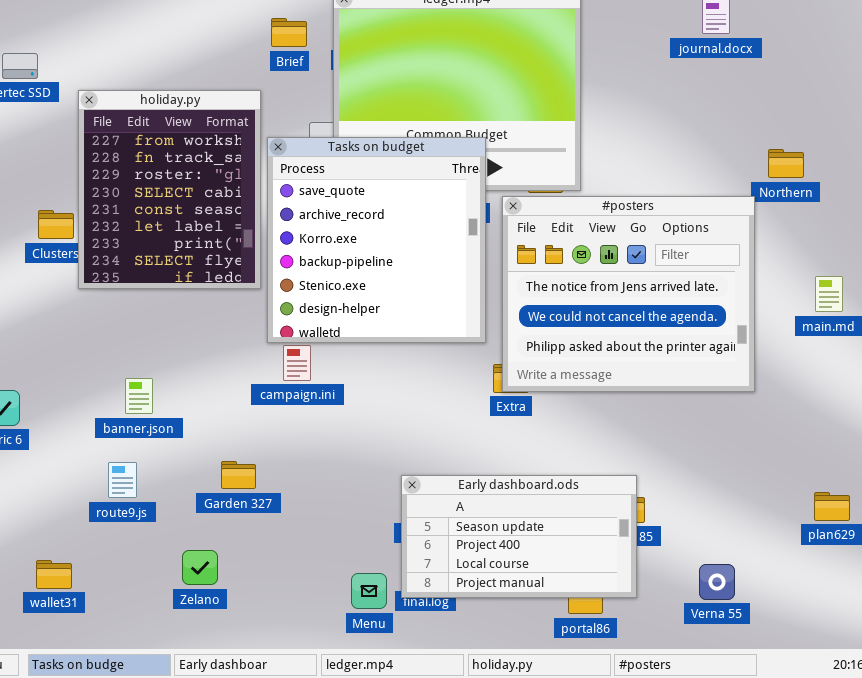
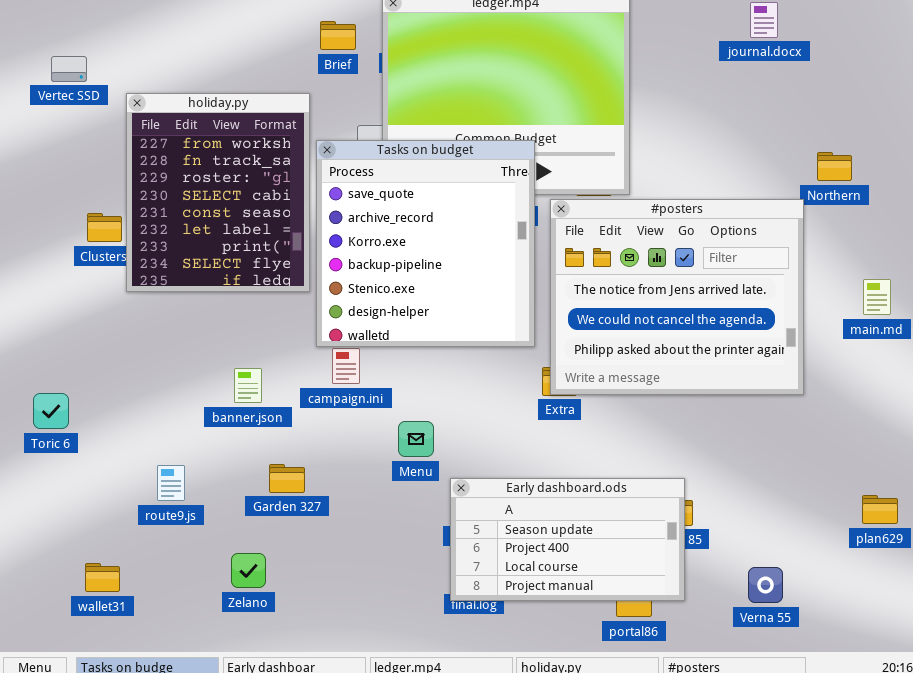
banner.json: [125,378,153,414] -> [234,368,262,403], moved
Menu: [351,573,387,609] -> [398,421,434,457], moved

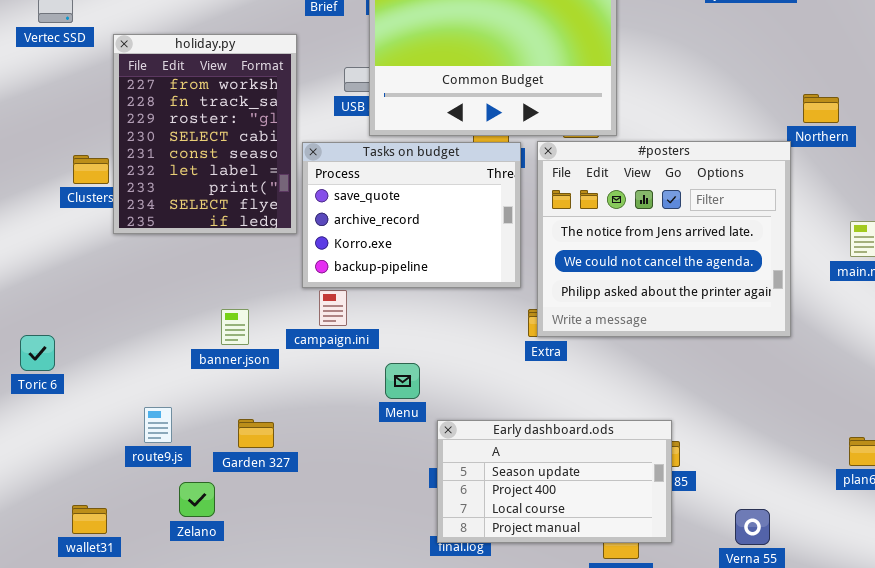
Tasks on budget: [316,140,535,347] -> [302,142,521,288], resized
Garden 327: [269,464,305,493] -> [238,419,274,448], moved
Zelano: [231,553,266,588] -> [179,482,215,517], moved

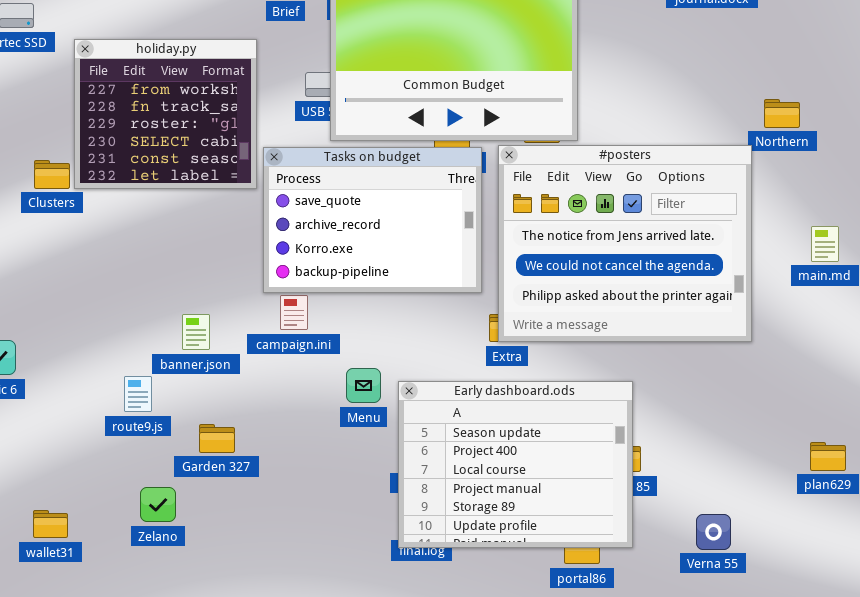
holiday.py: [113,34,297,234] -> [74,39,257,189], resized
route9.js: [144,407,172,443] -> [124,376,152,412], moved
Early dashboard.ods: [437,420,672,543] -> [398,381,633,548], resized

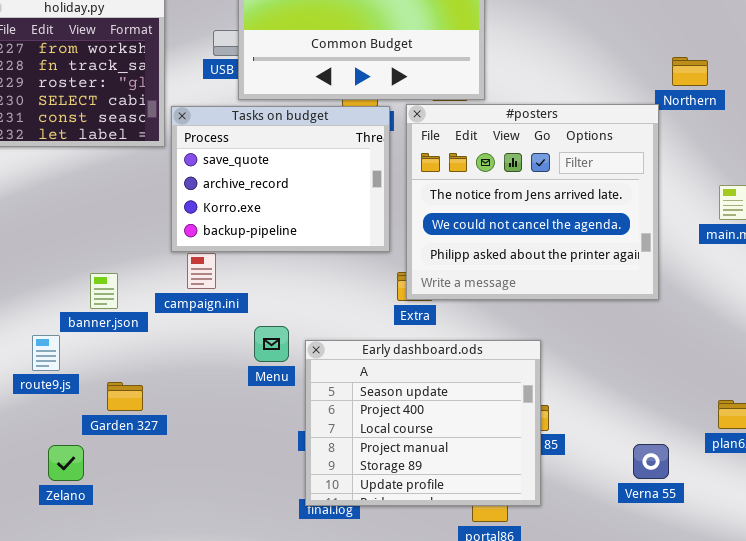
Verna 55: [696,514,731,550] -> [633,444,669,479], moved

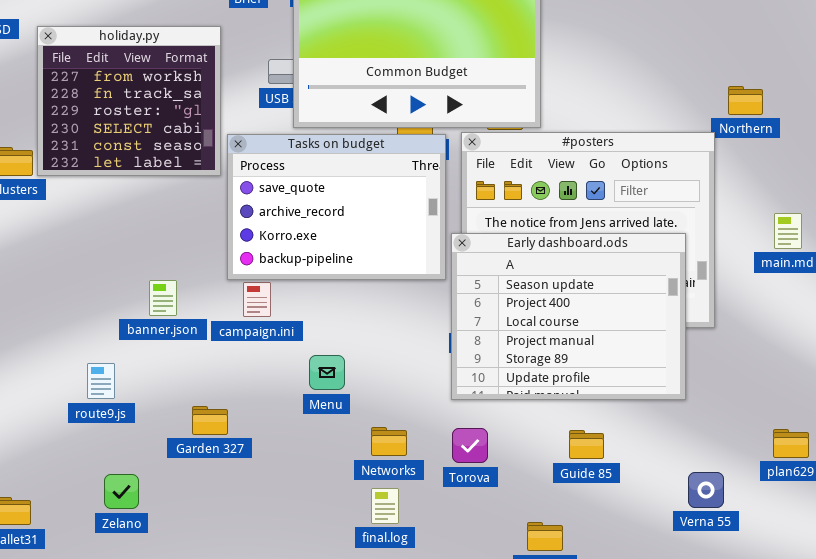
banner.json: [90,273,118,309] -> [149,280,177,316], moved
Early dashboard.ods: [305,340,541,506] -> [451,233,686,400], moved
Garden 327: [107,382,143,411] -> [192,406,228,435], moved

